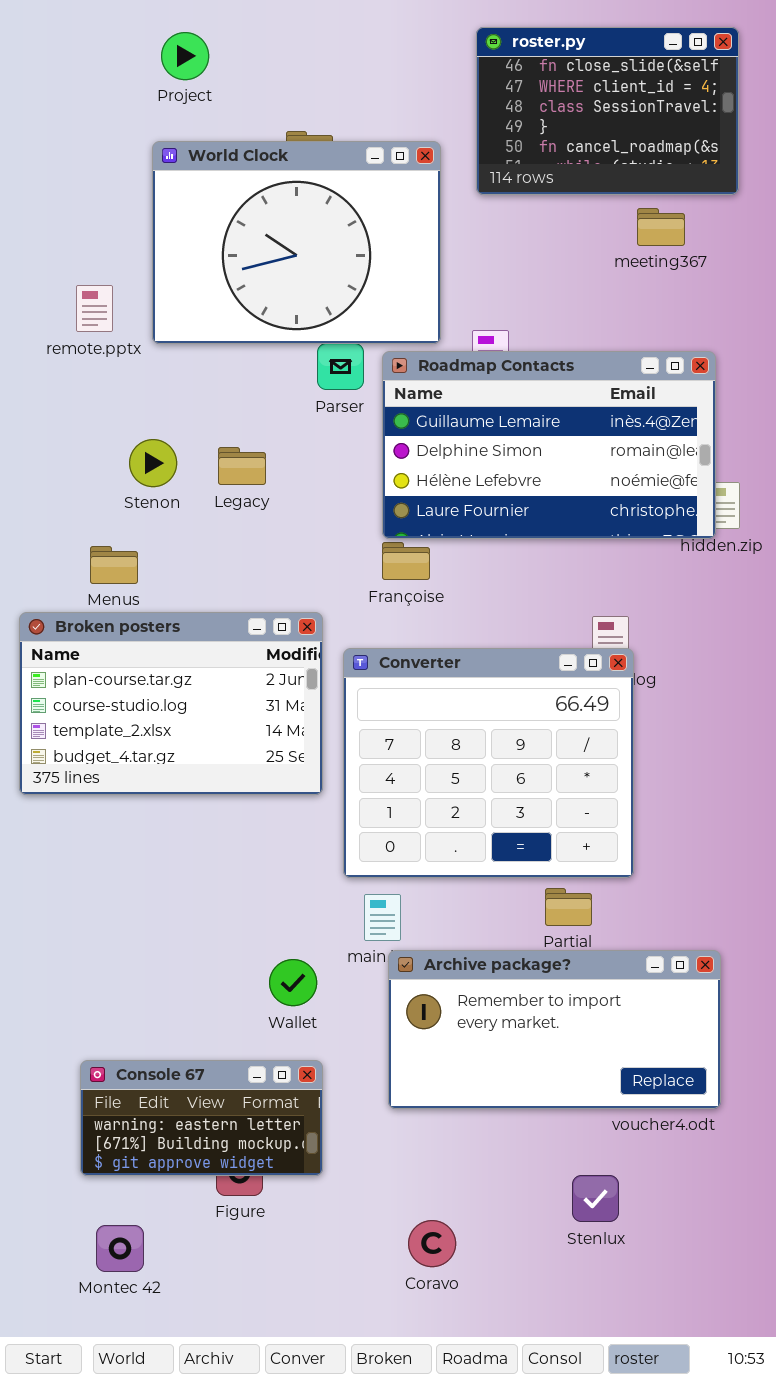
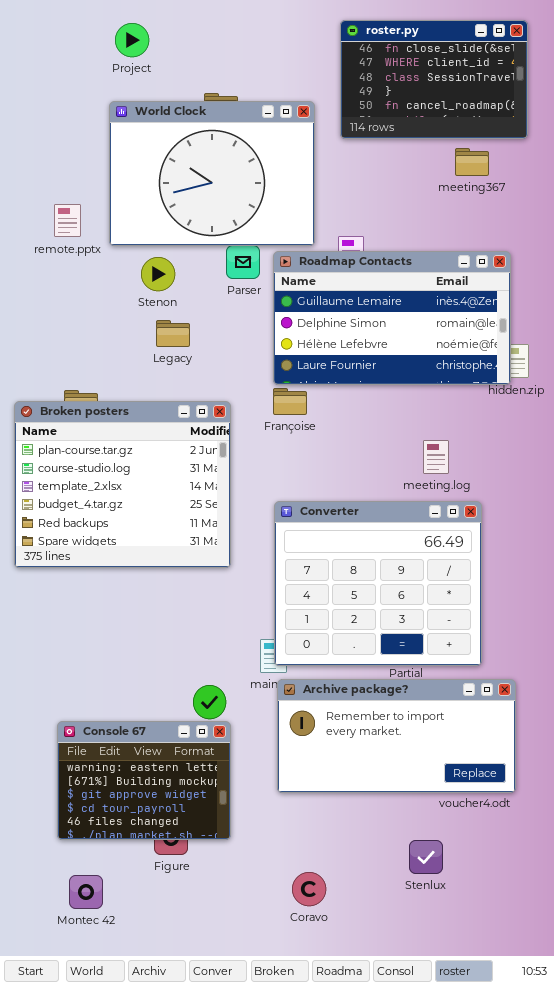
Stenon: [129,439,177,487] -> [141,257,175,291], moved
Broken posters: [19,612,323,795] -> [14,401,231,568], resized
Converter: [343,648,634,878] -> [274,501,482,666], moved
Console 67: [80,1060,323,1176] -> [57,721,231,840], resized

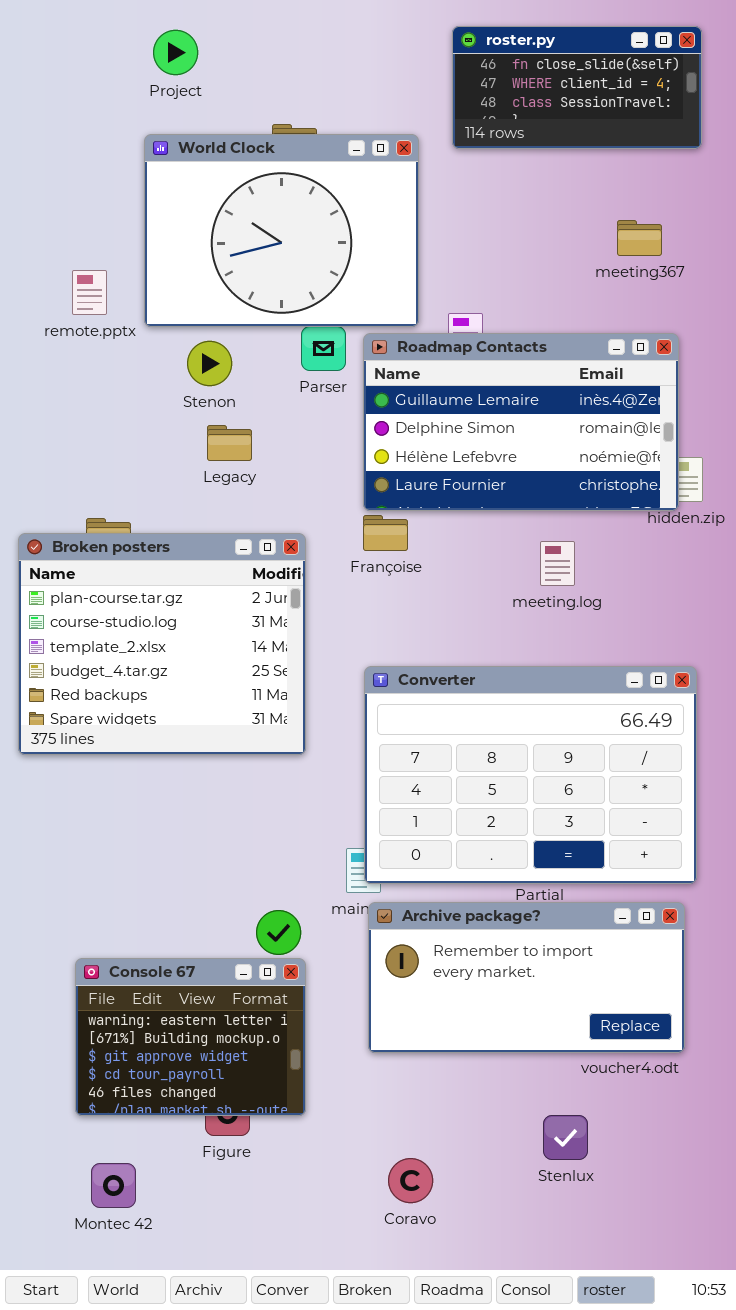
roster.py: [340,20,528,139] -> [452,26,702,149], resized
meeting367: [455,148,489,176] -> [617,220,662,256], moved
meeting.log: [423,440,449,474] -> [540,541,575,586], moved
Converter: [274,501,482,666] -> [364,666,697,884], resized

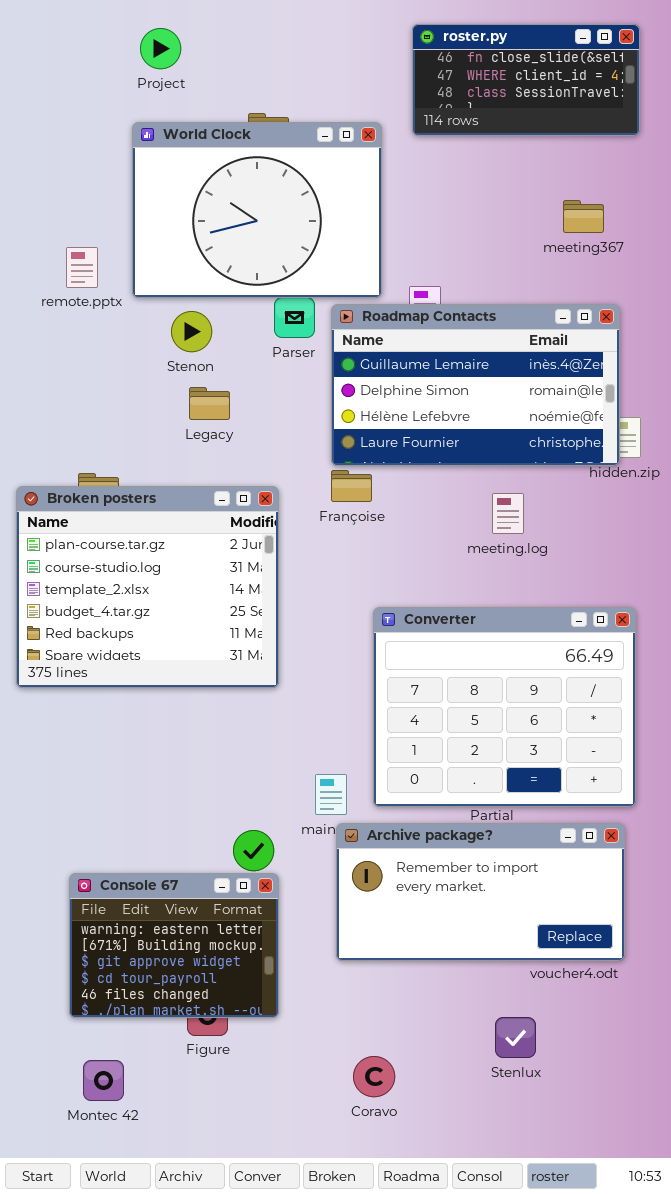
Converter: [364,666,697,884] -> [373,607,636,807], resized

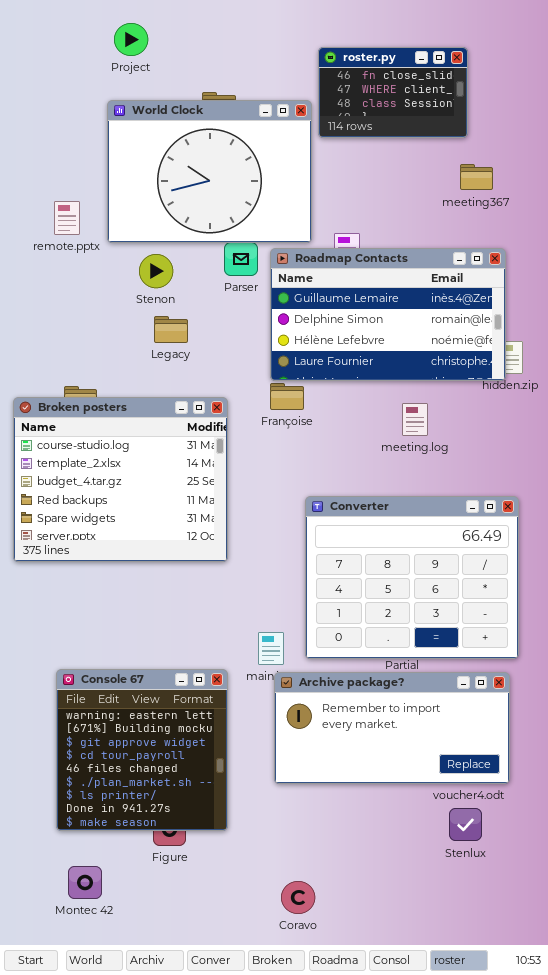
roster.py: [412,24,640,136] -> [318,47,468,138], moved, resized
Broken posters: [16,486,279,688] -> [13,397,228,562], scrolled down 1 row
Console 67: [69,873,279,1018] -> [56,669,228,831], resized
Stenlux: [495,1017,536,1058] -> [449,808,482,841], moved
Coravo: [353,1056,395,1097] -> [281,881,315,914], moved

